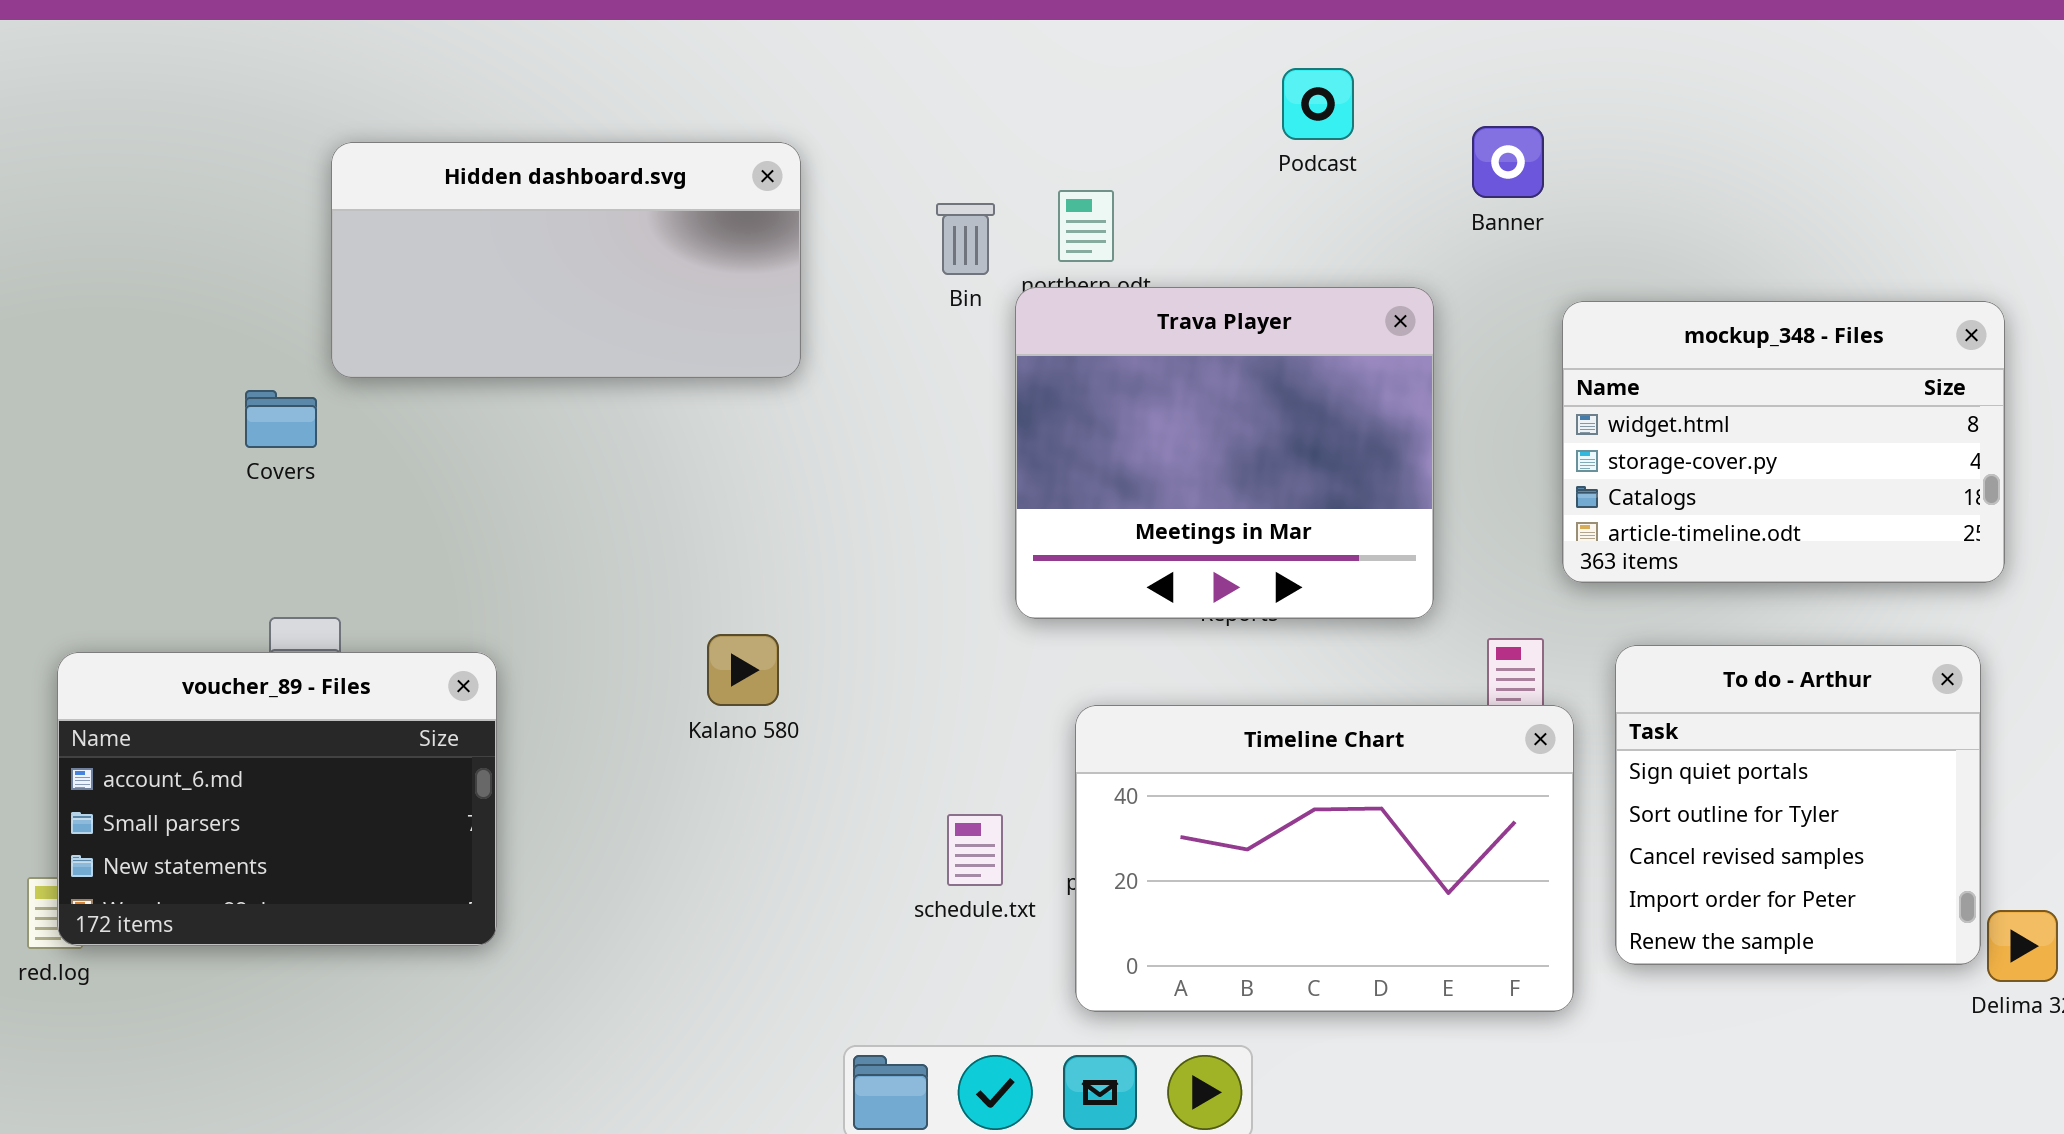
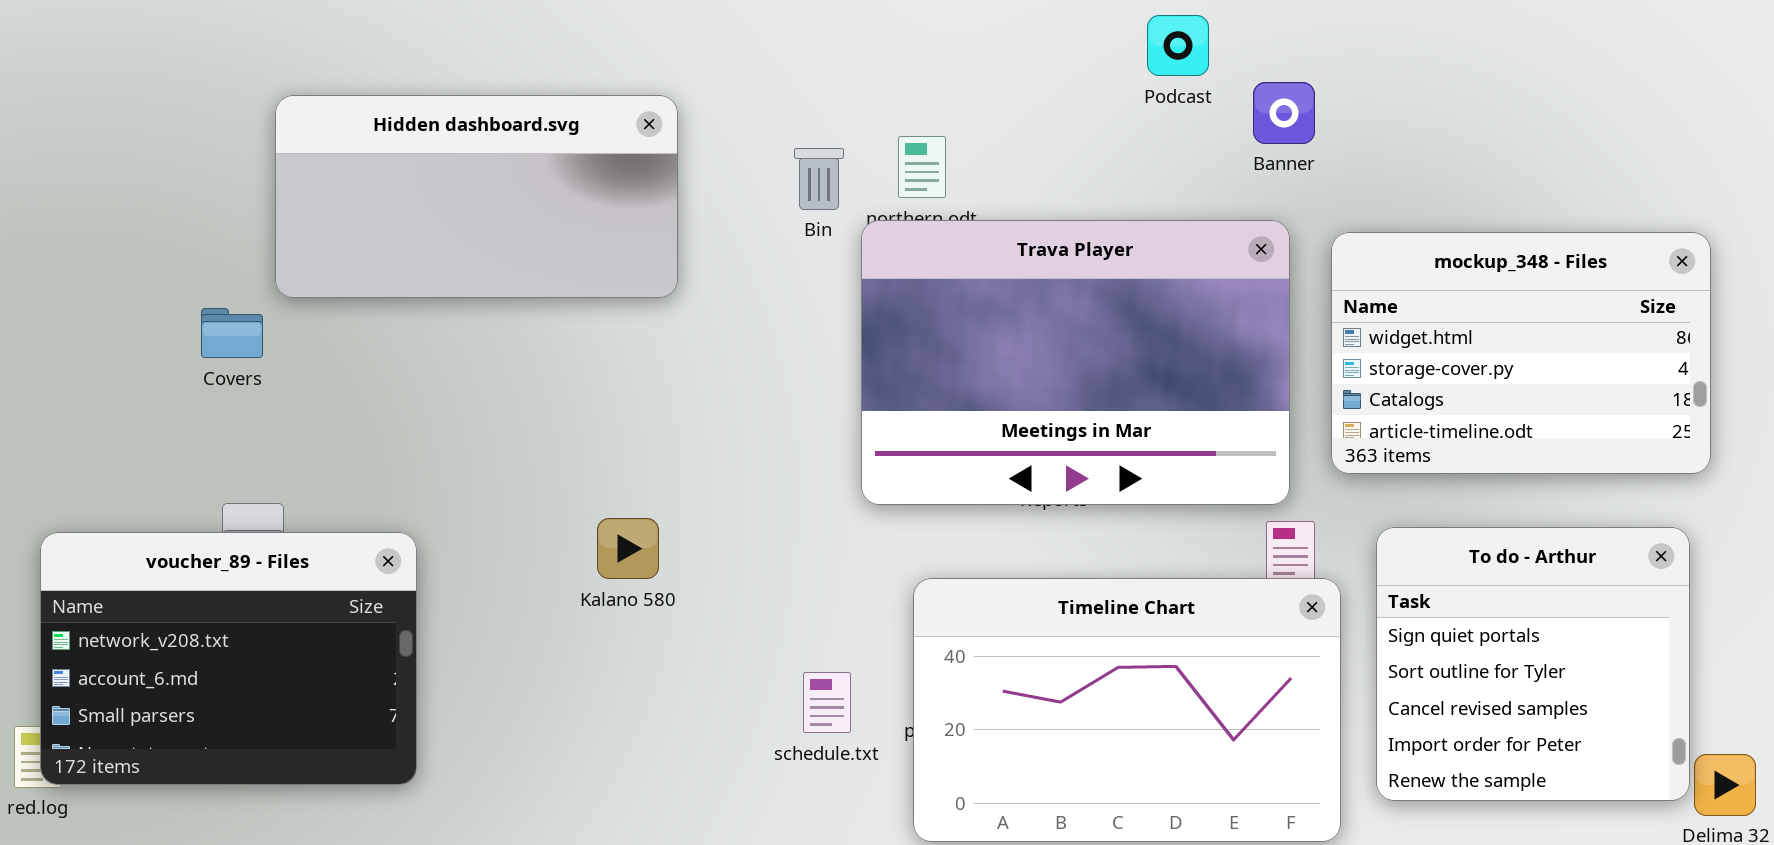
Podcast: [1282,68,1354,140] -> [1147,15,1209,76], moved
Trava Player: [1015,287,1434,619] -> [861,220,1290,505], resized
voucher_89 - Files: [57,652,497,946] -> [40,532,417,785], scrolled up 1 row

